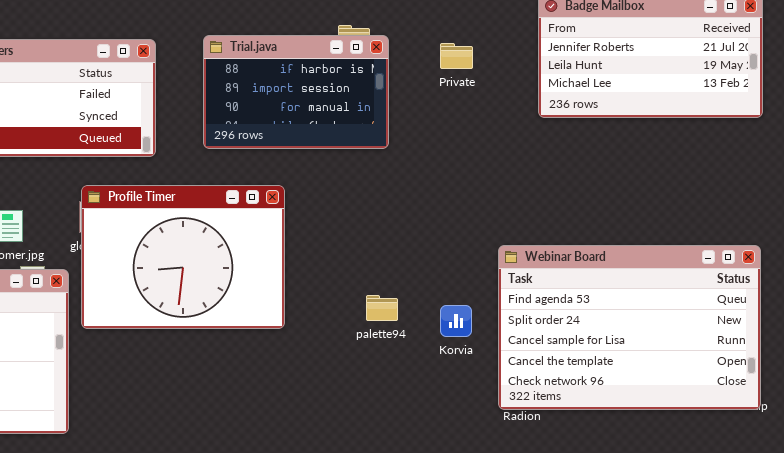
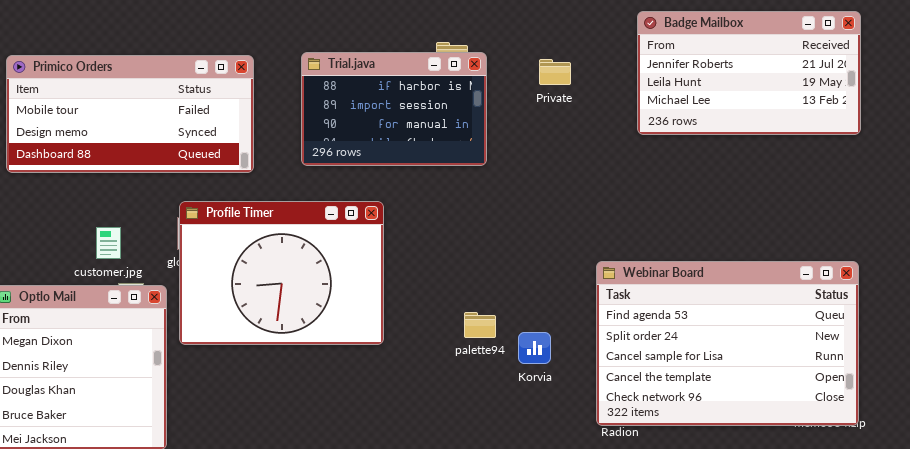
Korvia: [440,305,472,337] -> [518,332,551,364], moved

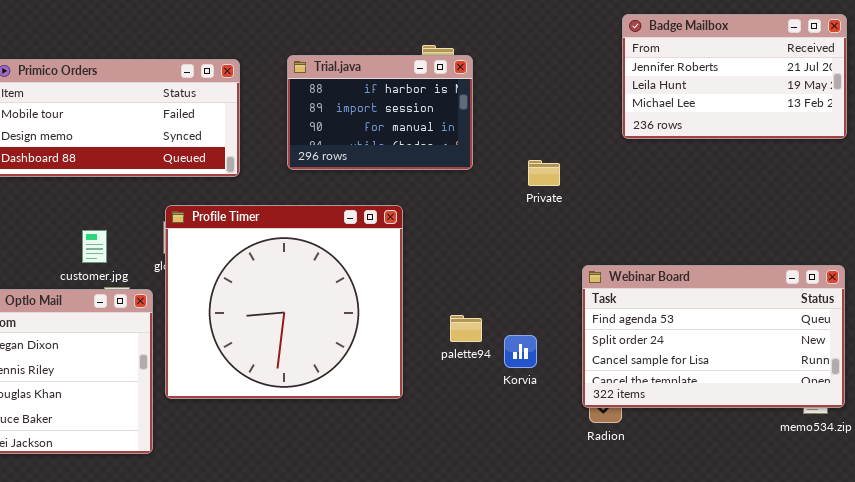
Private: [539,59,571,85] -> [528,160,560,186], moved
Profile Timer: [179,201,384,345] -> [165,205,403,399], resized
Webinar Board: [596,261,859,426] -> [582,265,845,408], resized

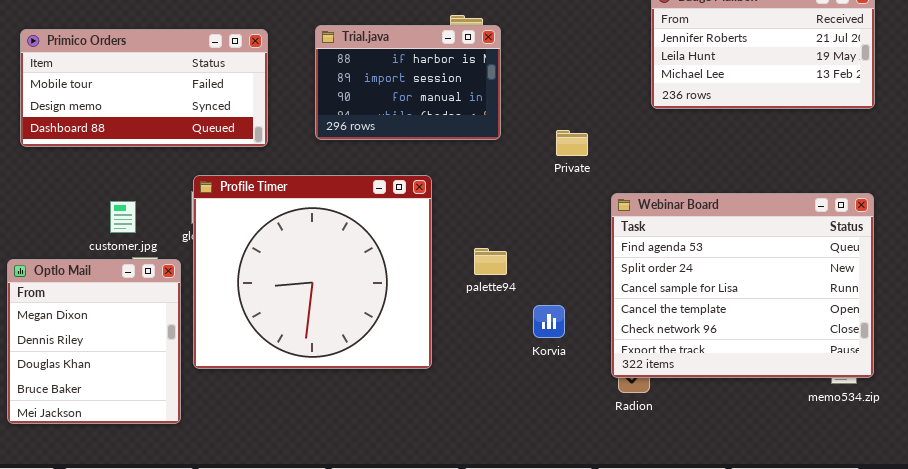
Webinar Board: [582,265,845,408] -> [611,193,874,378], resized
palette94: [450,315,482,342] -> [474,248,507,275], moved

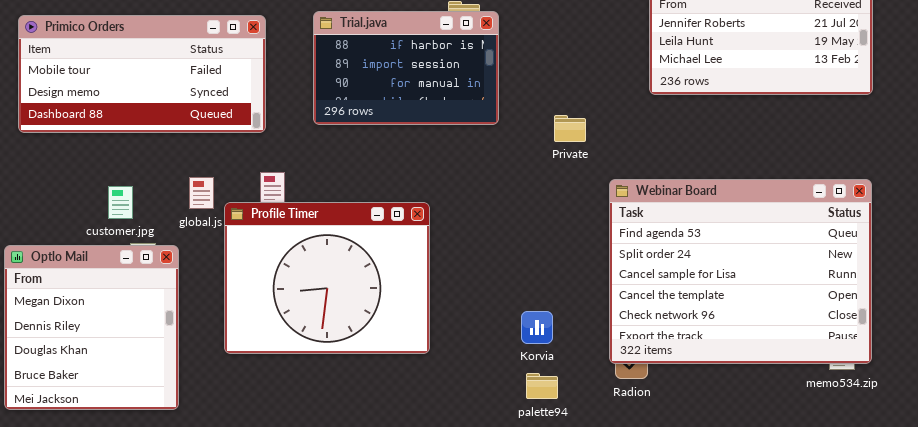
Profile Timer: [193,175,432,369] -> [224,202,430,354], resized
palette94: [474,248,507,275] -> [526,373,558,399], moved
Korvia: [533,305,565,338] -> [521,311,553,344], moved

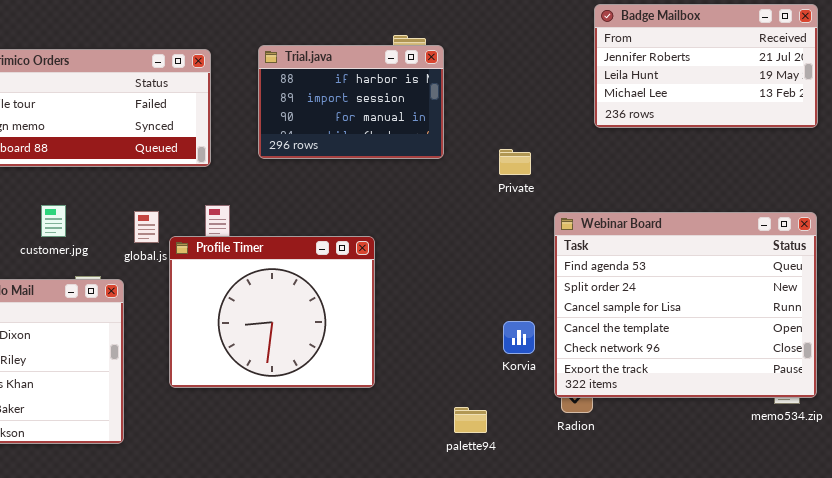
customer.jpg: [108,186,133,219] -> [41,205,66,237], moved
Korvia: [521,311,553,344] -> [503,321,535,354], moved
palette94: [526,373,558,399] -> [454,407,487,433], moved

